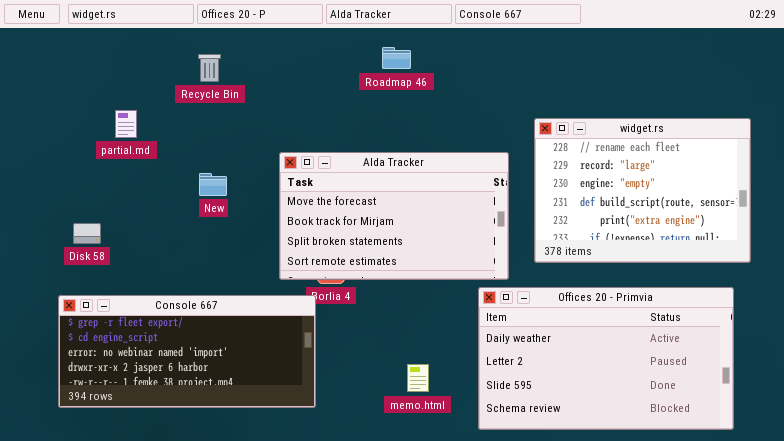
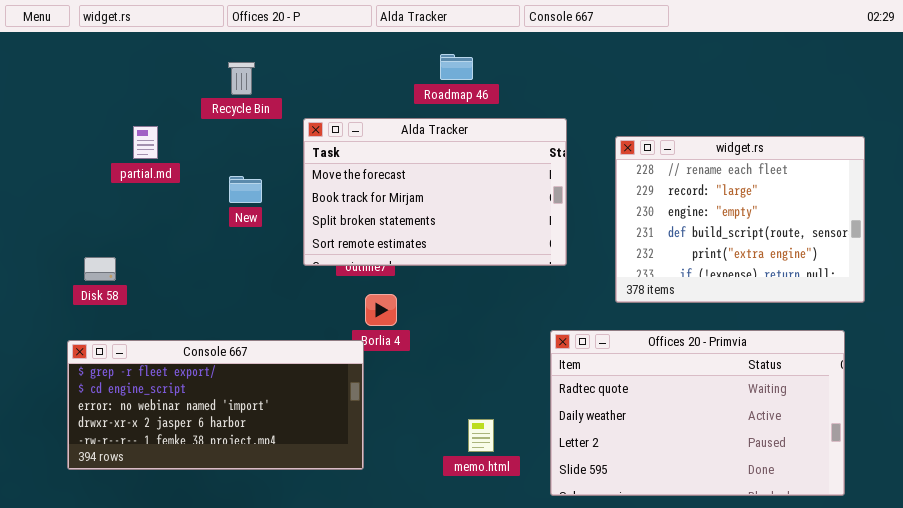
Alda Tracker: [279,152,509,280] -> [303,118,567,266], moved
New: [199,173,227,196] -> [229,176,262,203], moved
Offices 20 - Primvia: [478,287,734,430] -> [550,330,845,496], scrolled up 1 row

